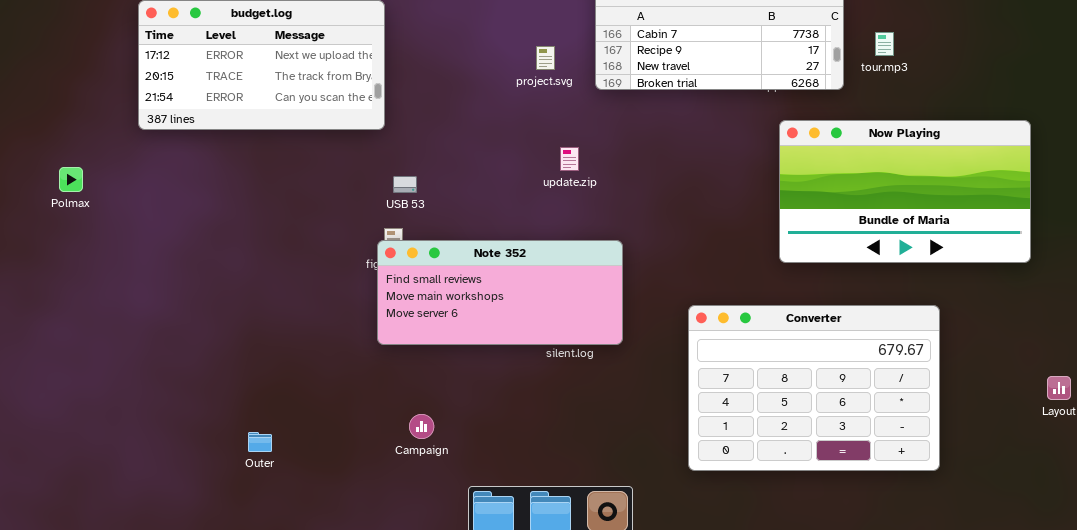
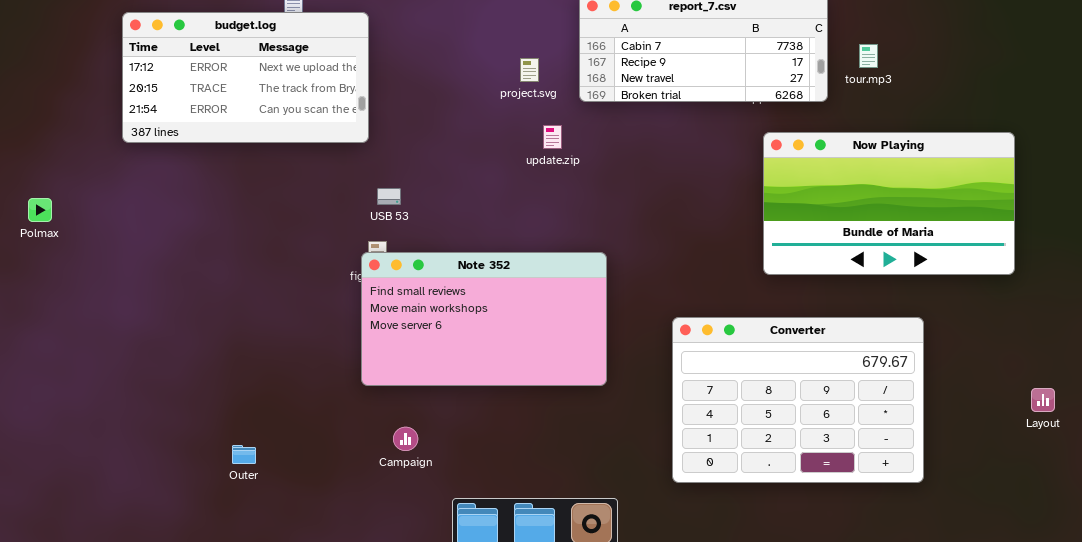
update.zip: [560,147,579,171] -> [543,125,562,149], moved
Polmax: [59,167,83,192] -> [28,198,52,222], moved
Note 352: [377,240,623,345] -> [361,252,607,386], resized

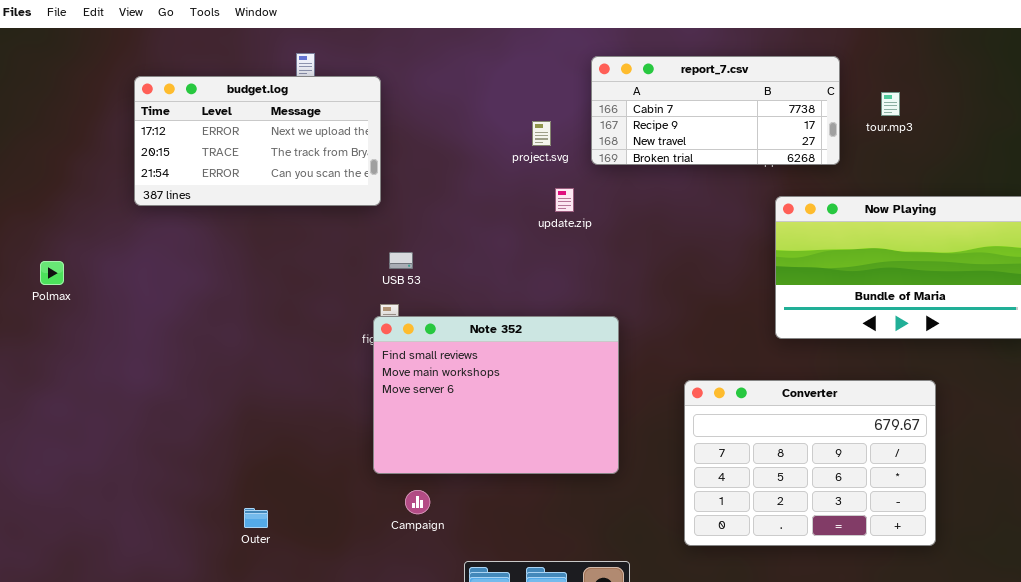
tour.mp3: [859,44,878,68] -> [881,92,900,116], moved
Note 352: [361,252,607,386] -> [373,316,619,474], resized

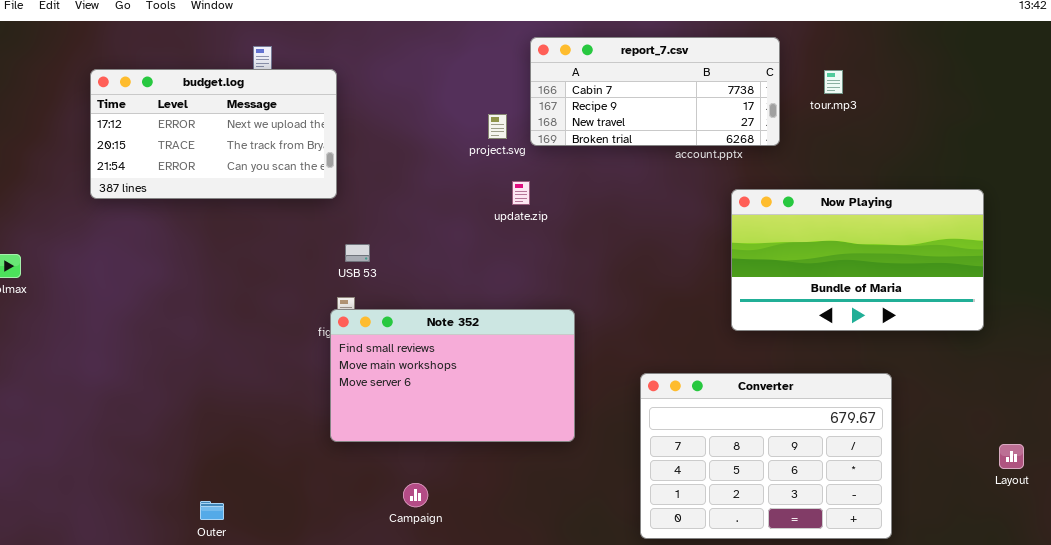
report_7.csv: [591,56,840,165] -> [530,37,780,146], moved
tour.mp3: [881,92,900,116] -> [824,70,843,94], moved
Note 352: [373,316,619,474] -> [330,309,575,442], resized
Campaign: [405,490,430,514] -> [403,483,428,507], moved

